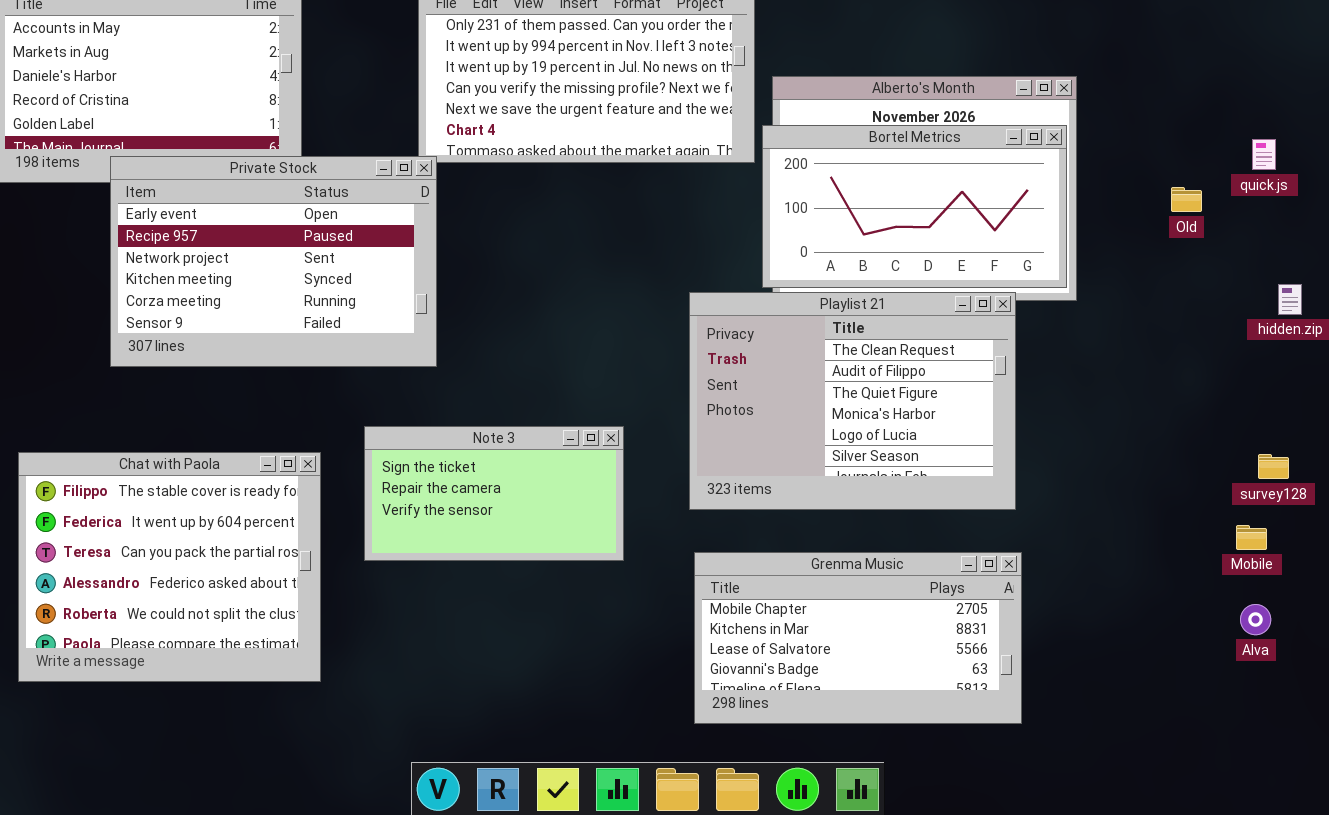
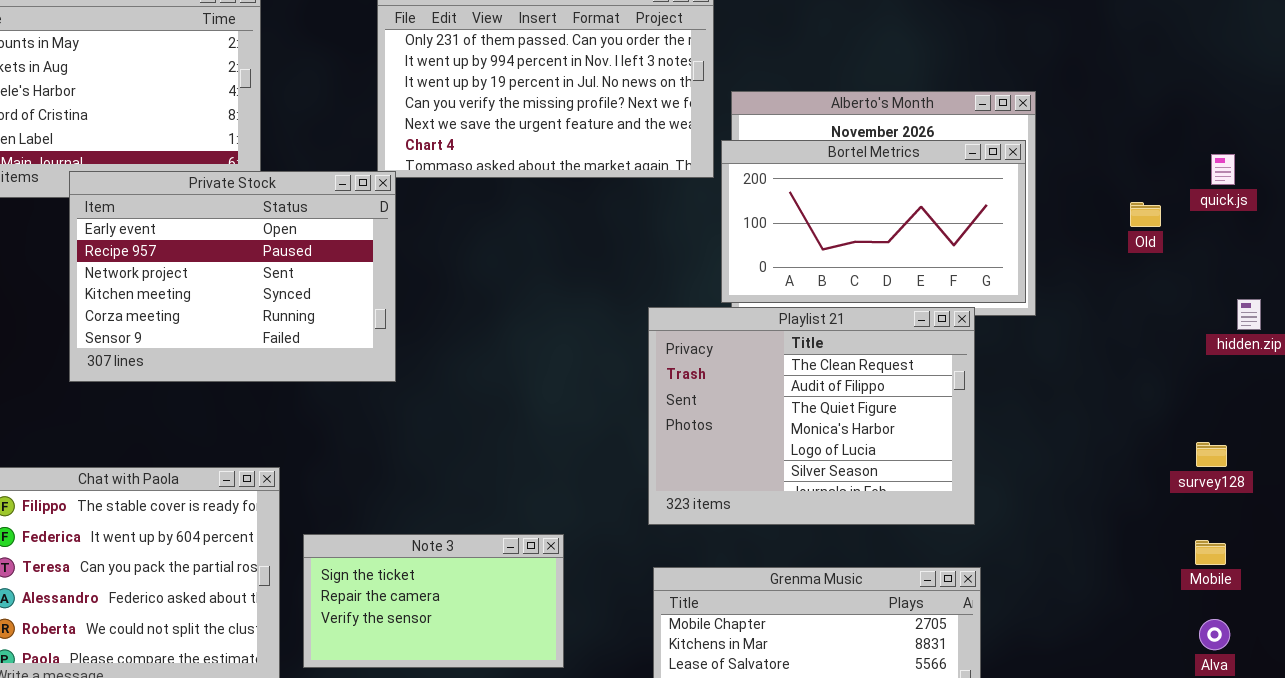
Note 3: [364,426,624,561] -> [303,534,564,668], moved
survey128: [1258,454,1289,479] -> [1196,442,1227,467], moved

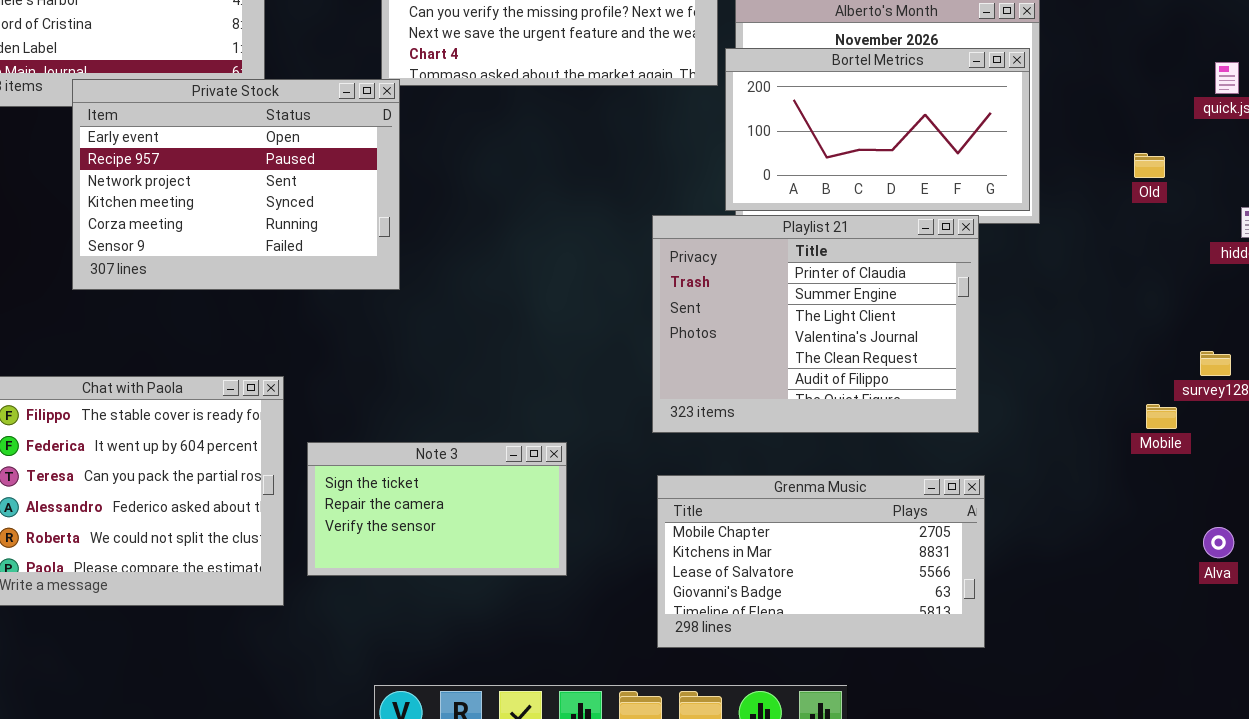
Old: [1130,202,1161,227] -> [1134,153,1165,178], moved
Playlist 21: [648,307,975,525] -> [652,215,979,433], scrolled up 4 rows
Mobile: [1195,540,1226,565] -> [1146,404,1177,429], moved

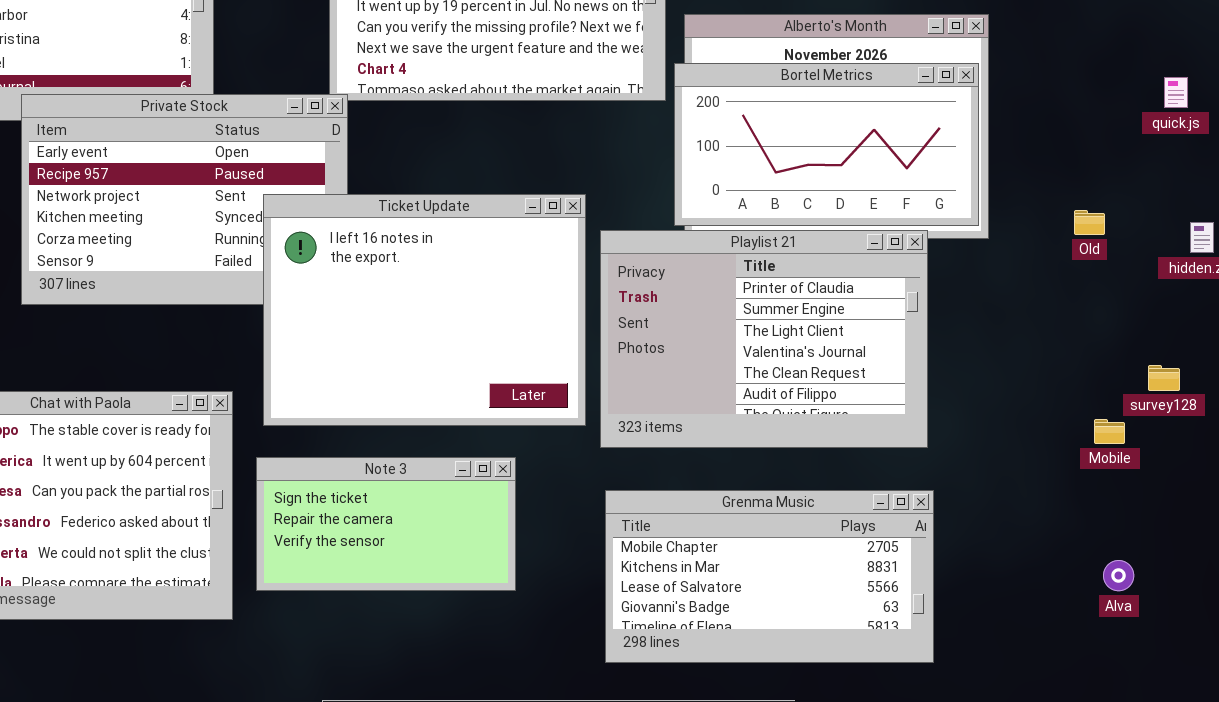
Old: [1134,153,1165,178] -> [1074,210,1105,235], moved
Ticket Update: none -> [263,194,586,426], opened
Alva: [1203,527,1234,558] -> [1103,560,1134,591], moved

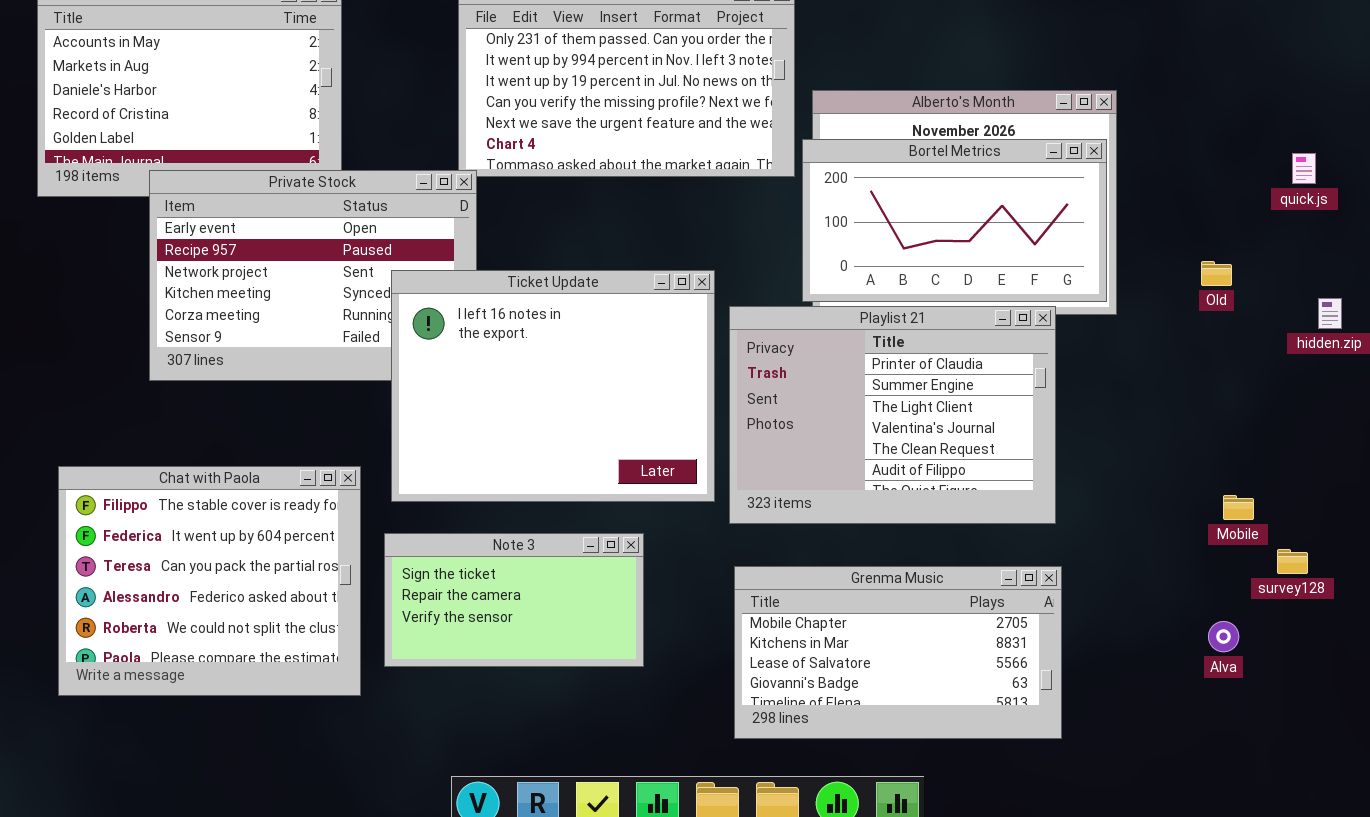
Old: [1074,210,1105,235] -> [1201,261,1232,286], moved
survey128: [1148,365,1180,391] -> [1277,549,1308,574], moved
Alva: [1103,560,1134,591] -> [1208,621,1239,652], moved

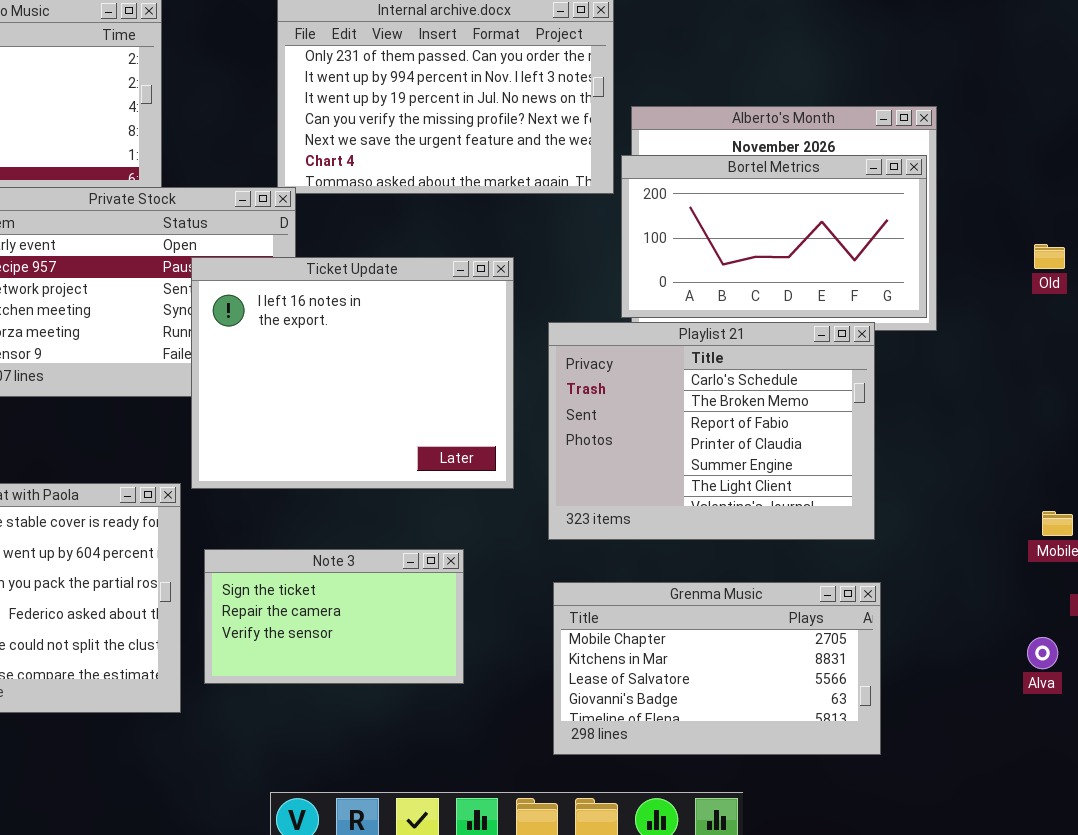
Old: [1201,261,1232,286] -> [1034,244,1065,269], moved
Ticket Update: [391,270,715,502] -> [191,257,514,489], moved
Playlist 21: [729,306,1056,524] -> [548,322,875,540], scrolled up 3 rows

